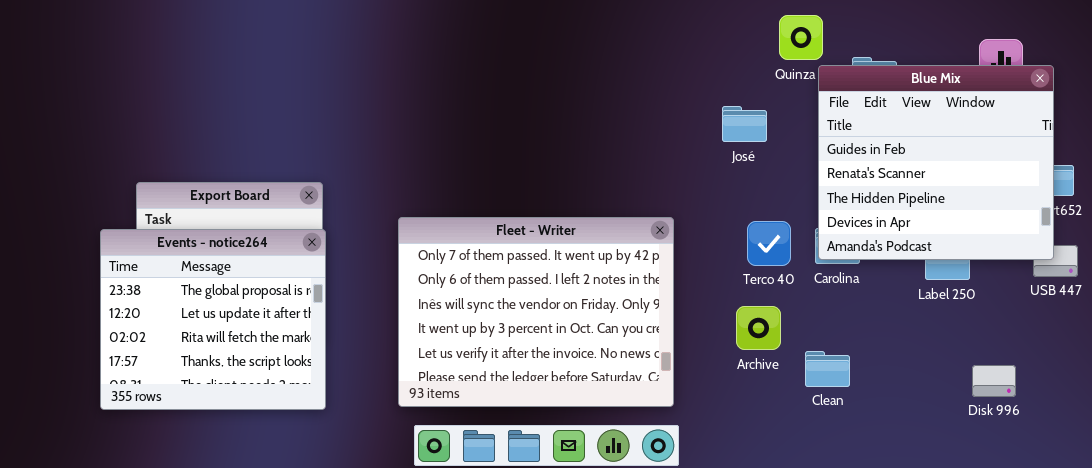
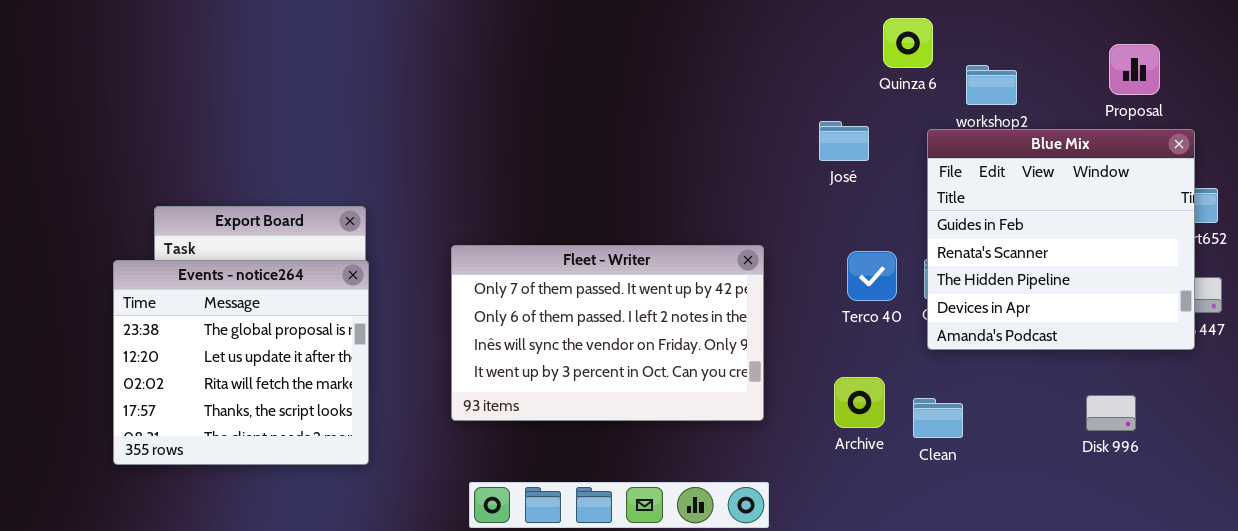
Blue Mix: [818,65,1054,260] -> [927,129,1195,350], moved
Fleet - Writer: [398,217,674,407] -> [451,245,764,421], resized
Archive: [736,306,781,350] -> [834,377,885,428], moved
Disk 996: [972,365,1016,397] -> [1086,395,1136,431], moved

